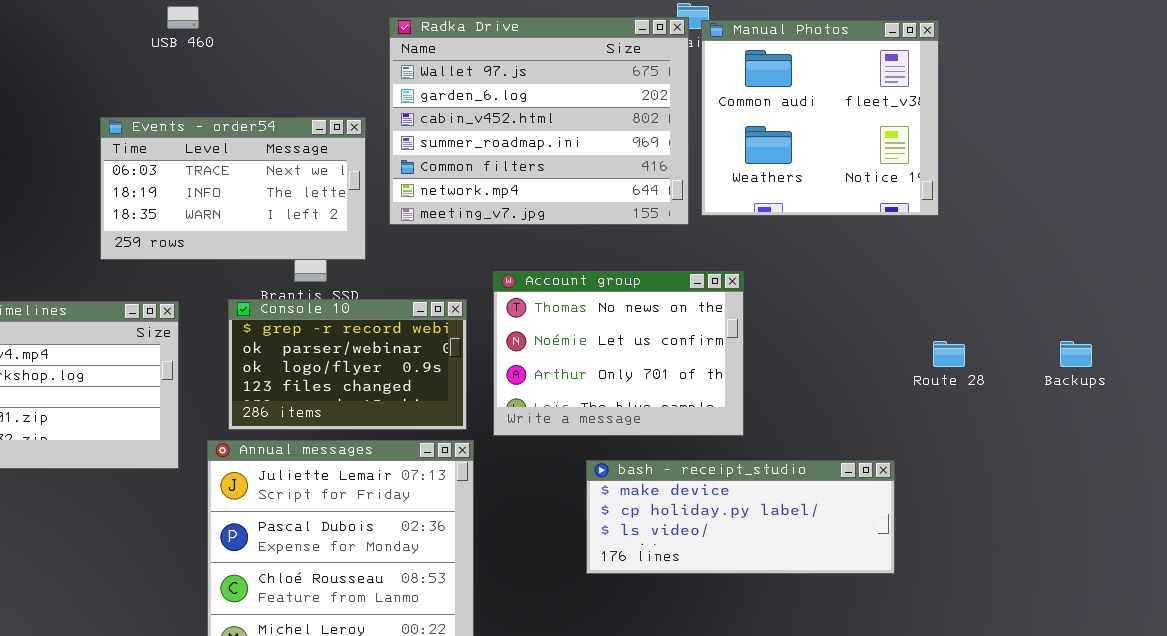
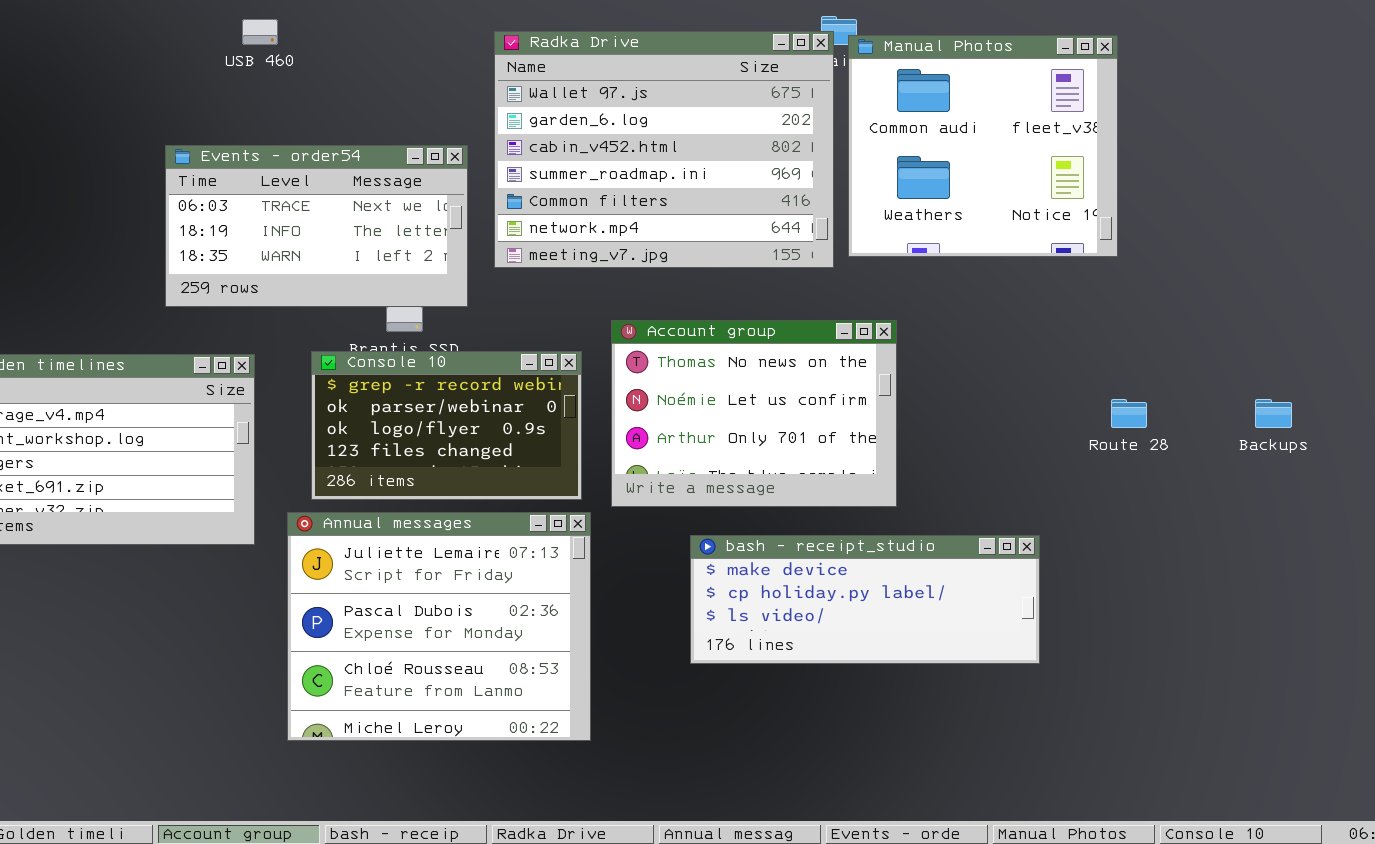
bash - receipt_studio: [586,460,895,574] -> [690,535,1040,664], moved

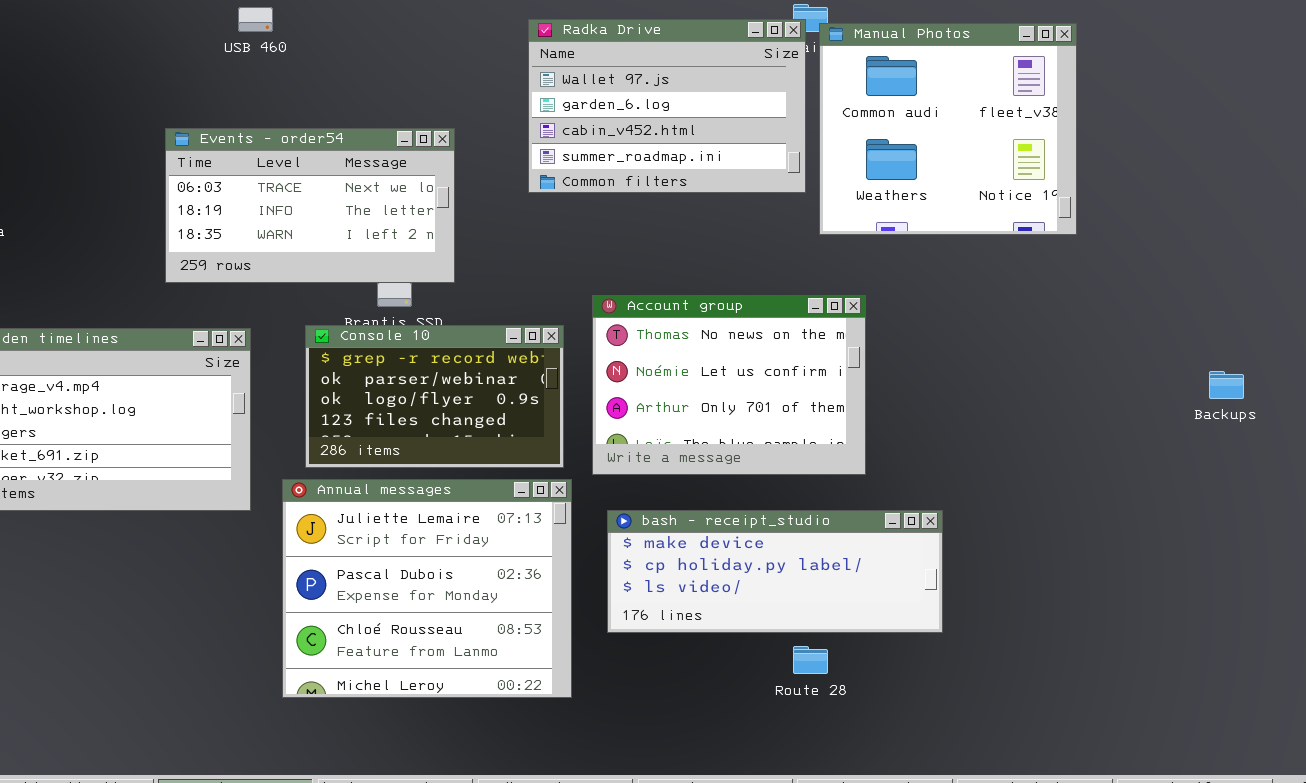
Radka Drive: [494,31,834,268] -> [528,19,806,193], resized
Route 28: [1111,399,1147,428] -> [793,646,828,674], moved
bash - receipt_studio: [690,535,1040,664] -> [607,510,943,633], moved

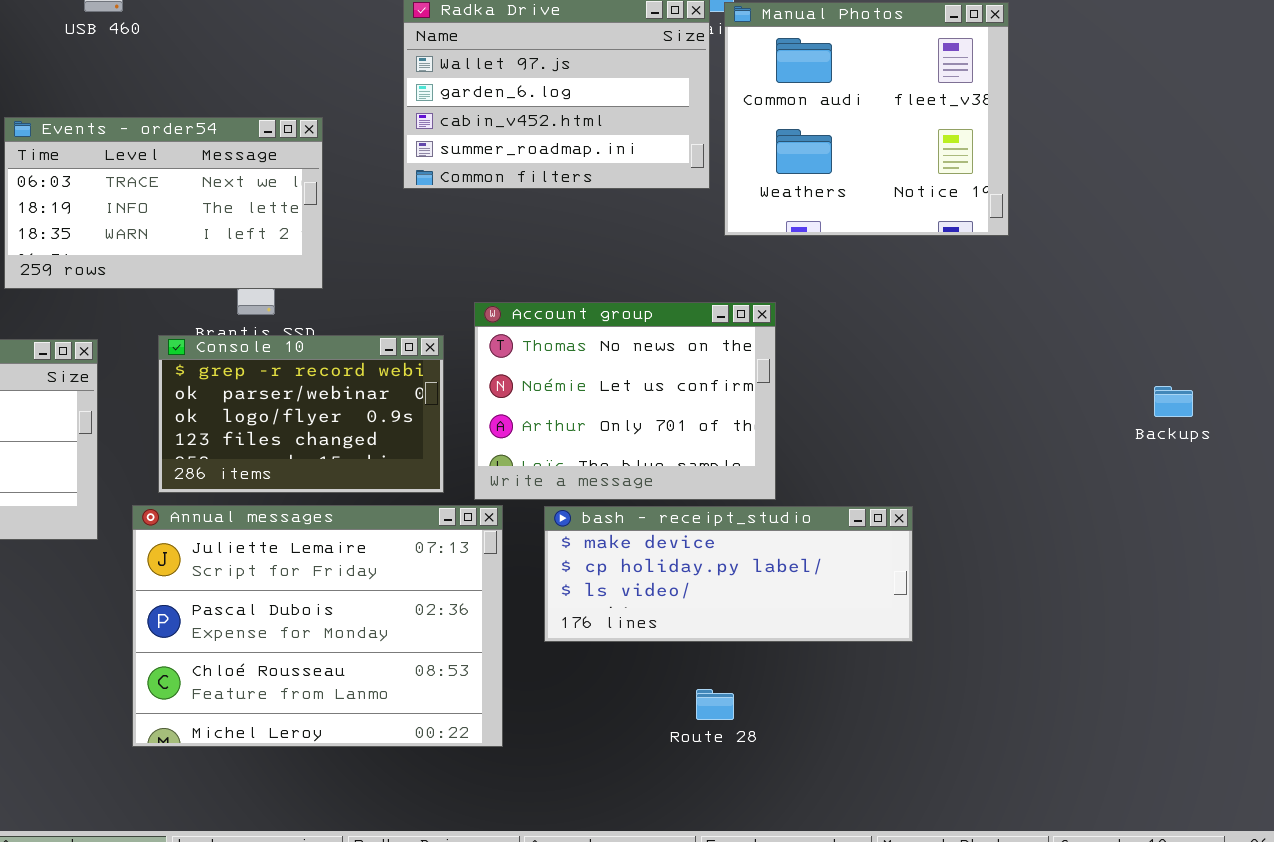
Annual messages: [282,479,572,698] -> [132,505,503,747], resized
bash - receipt_studio: [607,510,943,633] -> [544,506,913,642], moved

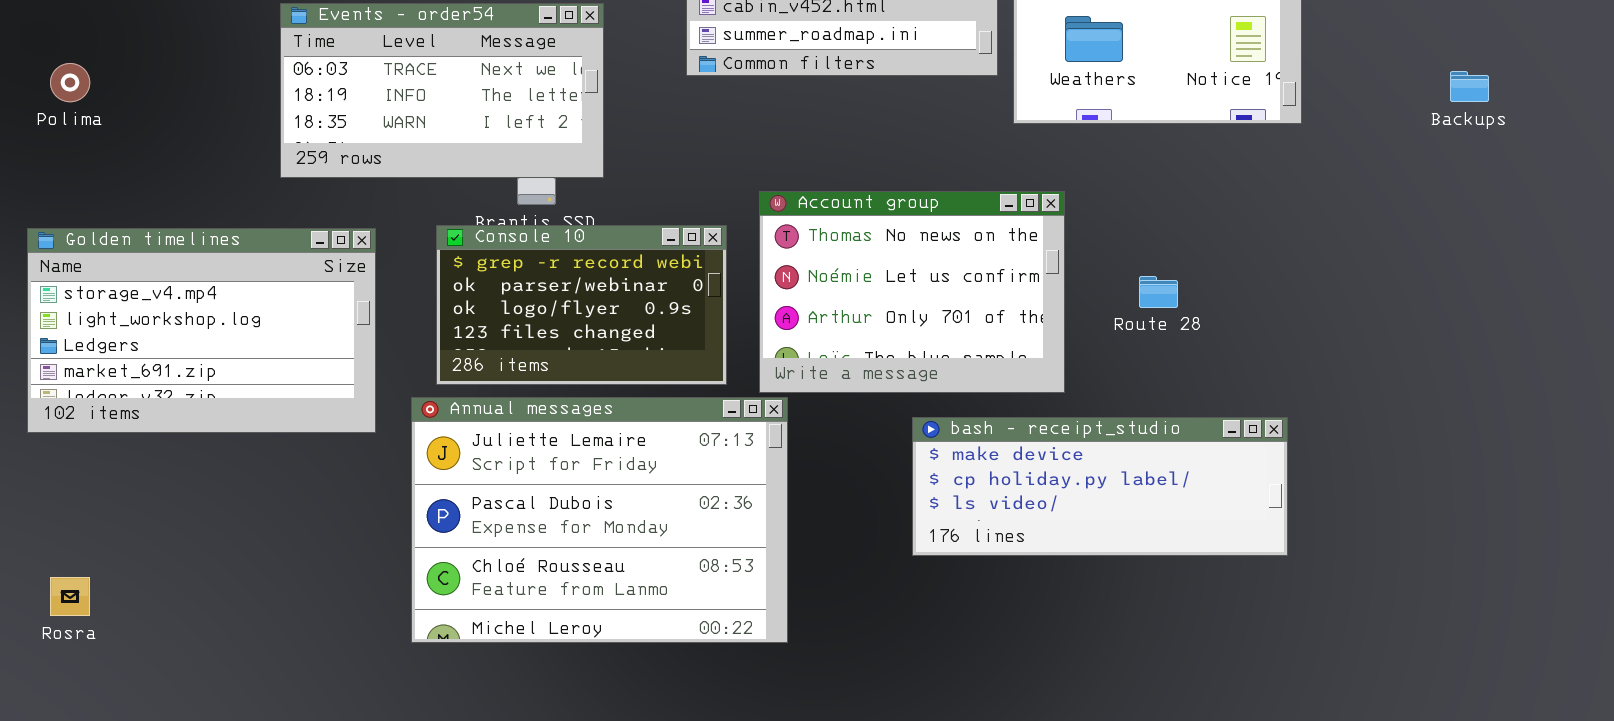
Backups: [1154,386,1193,417] -> [1450,71,1489,102], moved
bash - receipt_studio: [544,506,913,642] -> [912,417,1288,556], moved
Route 28: [696,689,734,720] -> [1139,276,1178,308], moved

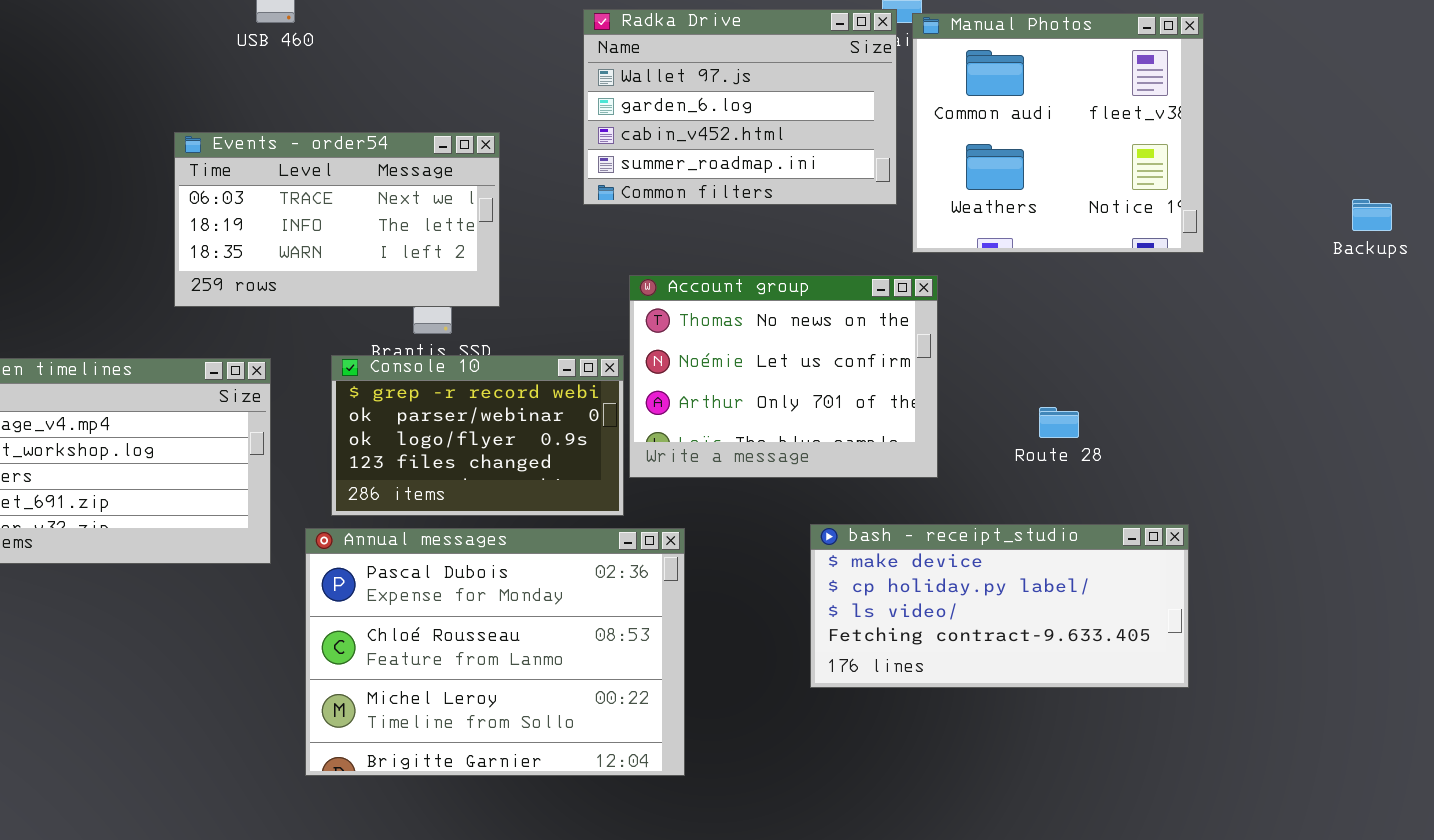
Account group: [759,191,1065,393] -> [629,275,938,478], moved
Annual messages: [411,397,788,643] -> [305,528,685,776], scrolled down 1 row
bash - receipt_studio: [912,417,1288,556] -> [810,524,1189,688], resized

